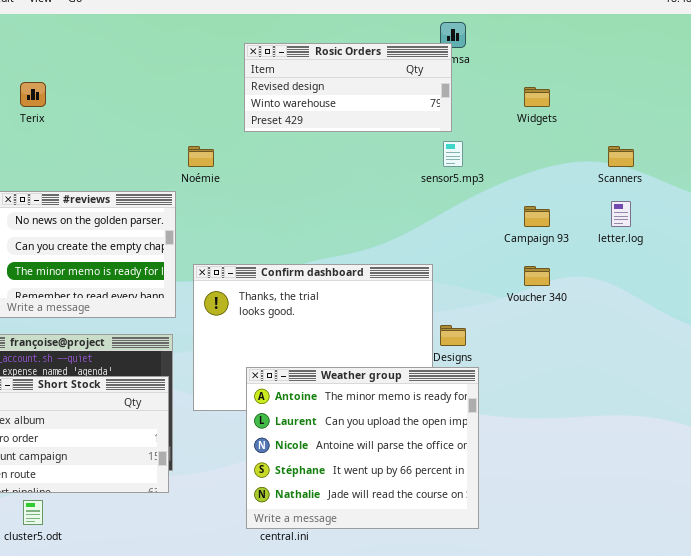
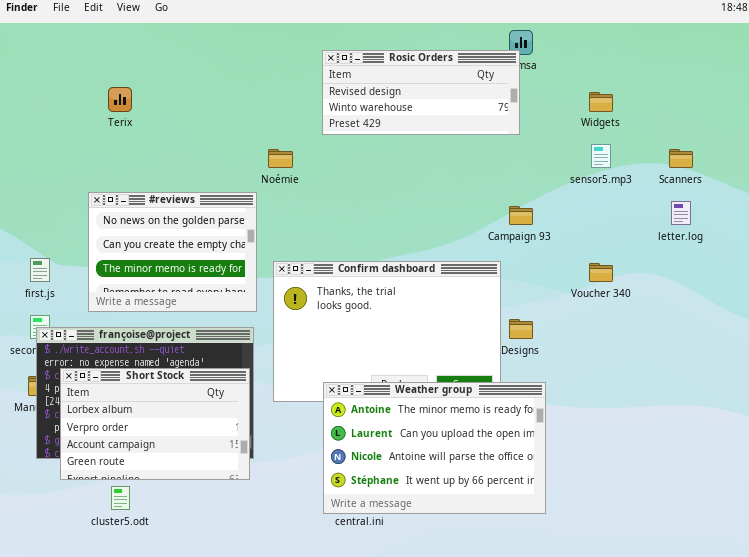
sensor5.mp3: [443,141,463,167] -> [591,144,611,168], moved
Campaign 93: [524,206,550,227] -> [509,206,533,225], moved
Weather group: [246,367,479,529] -> [323,382,546,514], resized

